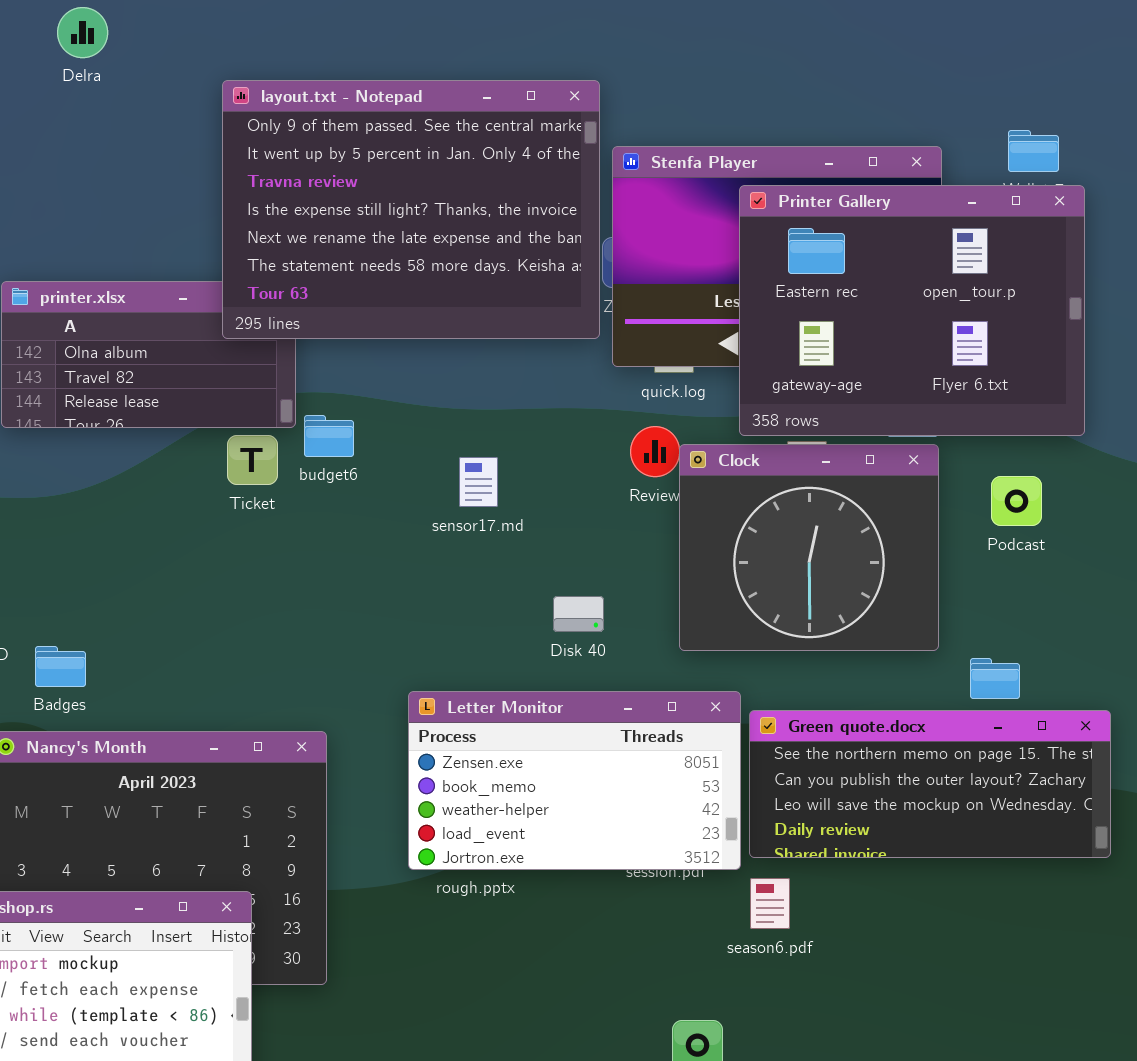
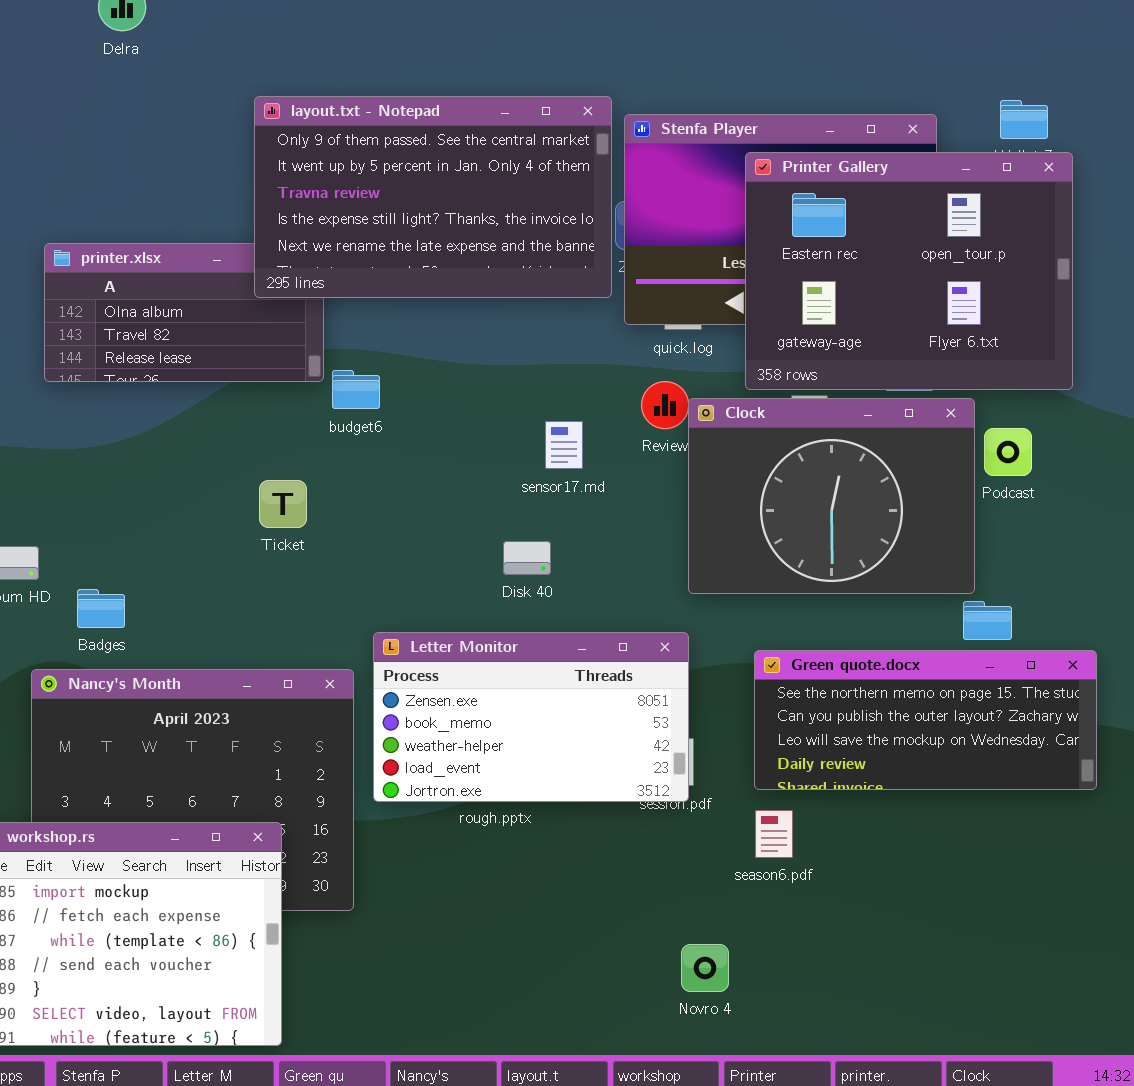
layout.txt - Notepad: [222,80,600,339] -> [254,96,612,298], resized
Ticket: [227,435,278,485] -> [259,480,307,528], moved
Clock: [679,444,939,651] -> [688,398,975,594], resized
sensor17.md: [459,457,498,507] -> [545,421,583,469], moved
Disk 40: [553,596,604,632] -> [503,541,551,575], moved
Letter Monitor: [408,691,741,870] -> [373,632,689,802], moved

